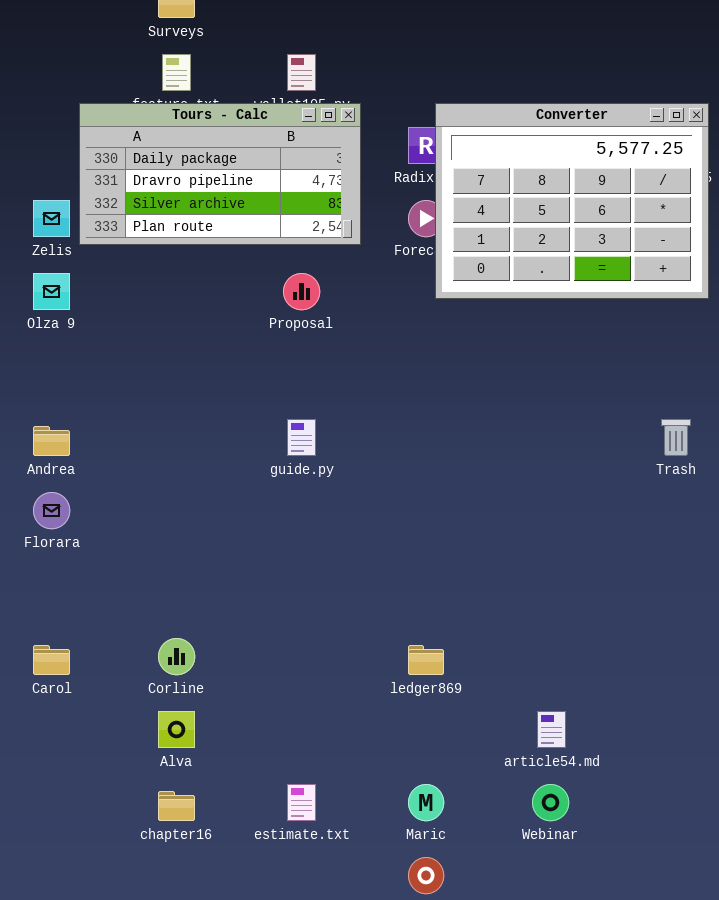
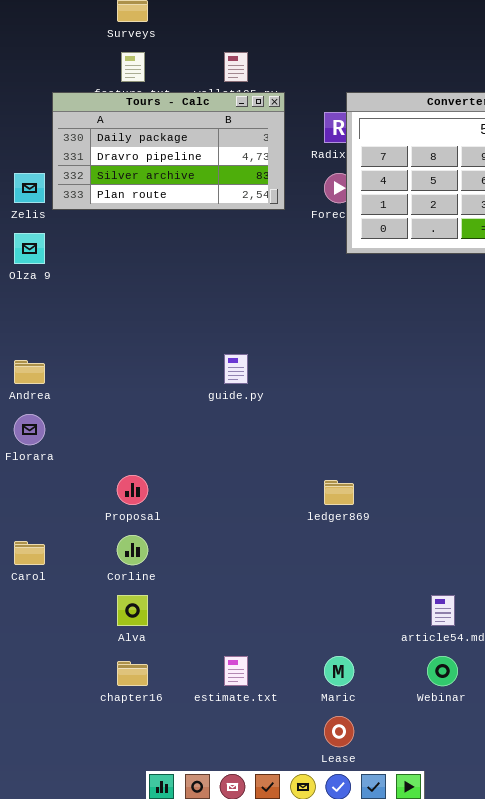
Proposal: [283,273,320,310] -> [117,475,148,505], moved
ledger869: [408,645,444,675] -> [324,480,354,505], moved

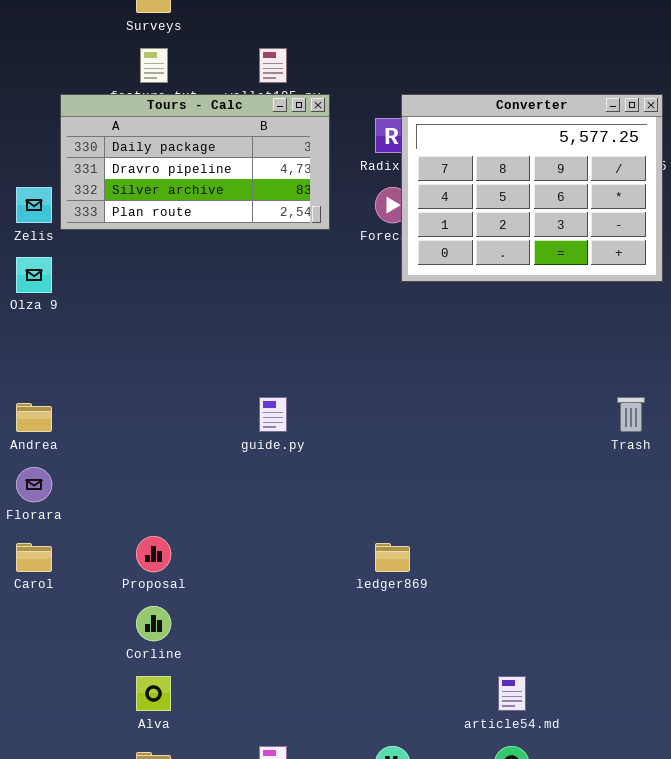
Carol: [14,541,45,565] -> [16,543,52,572], moved

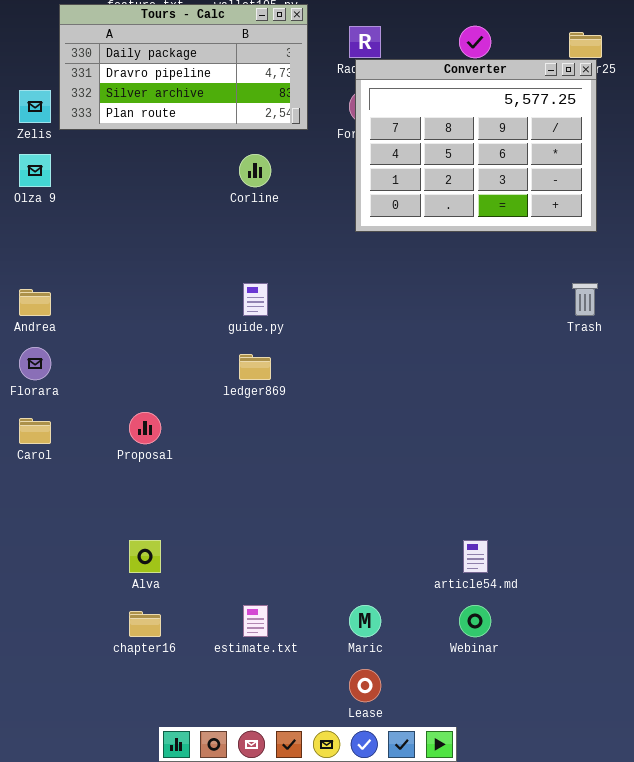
Converter: [401,94,663,282] -> [355,59,597,232], moved
ledger869: [375,543,410,572] -> [239,354,271,380], moved
Corline: [136,606,171,641] -> [239,154,271,187], moved

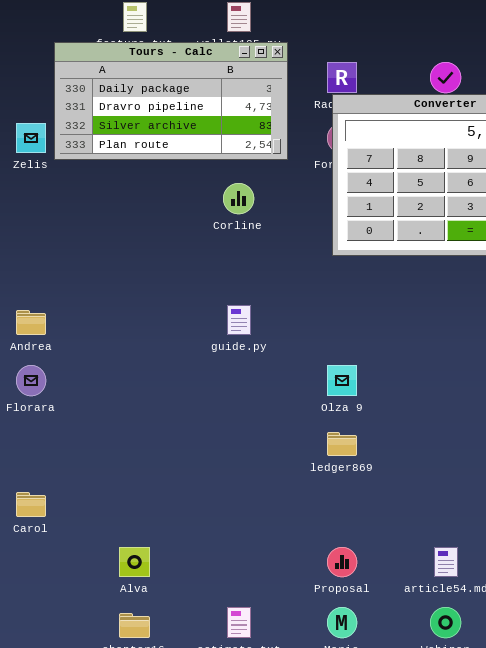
Olza 9: [19,154,51,187] -> [327,365,357,396], moved
ledger869: [239,354,271,380] -> [327,432,357,456], moved
Proposal: [129,412,161,444] -> [327,547,357,577], moved
Carol: [19,418,51,444] -> [16,492,46,517], moved

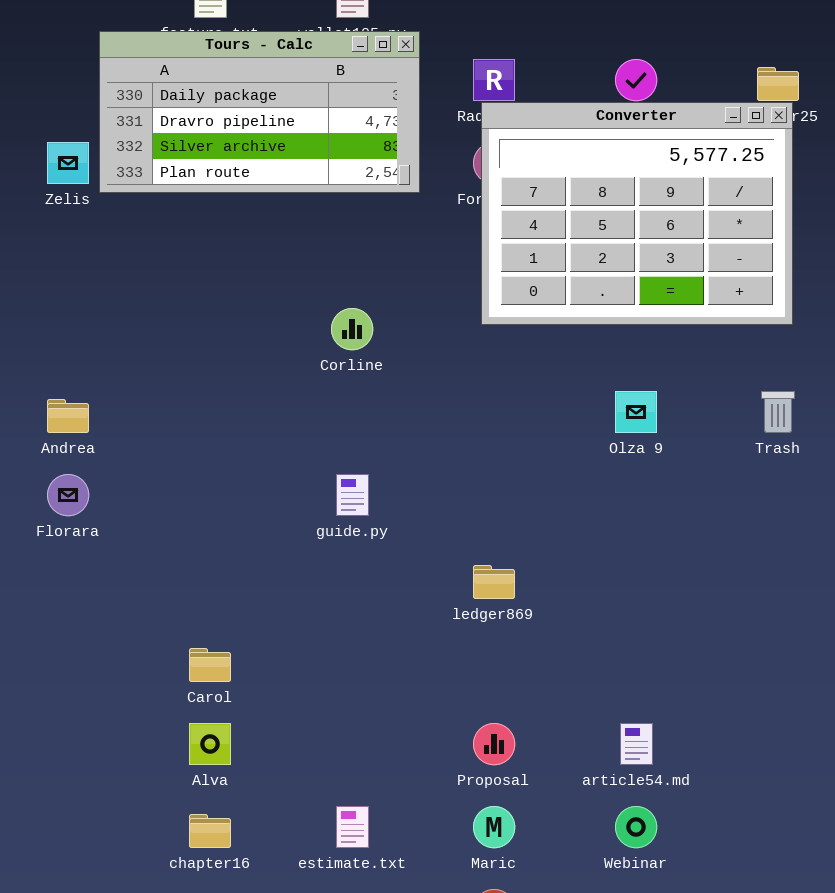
Corline: [223,183,254,214] -> [331,308,373,350], moved
guide.py: [227,305,251,335] -> [336,474,369,516], moved
Olza 9: [327,365,357,396] -> [615,391,657,433], moved
Carol: [16,492,46,517] -> [189,648,231,682], moved

